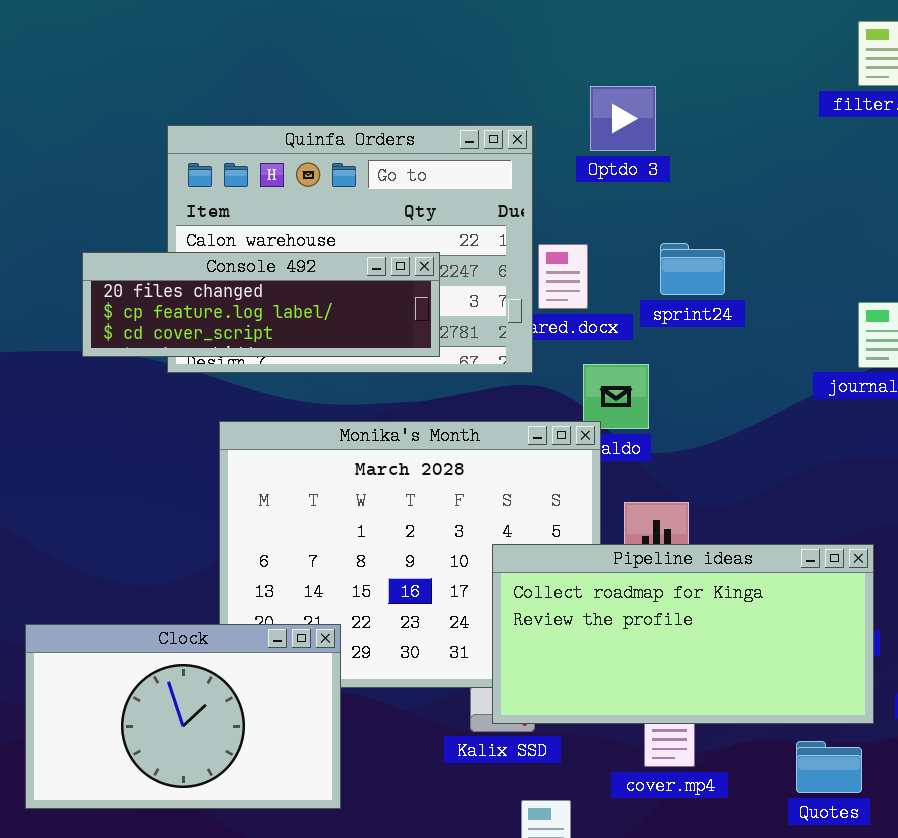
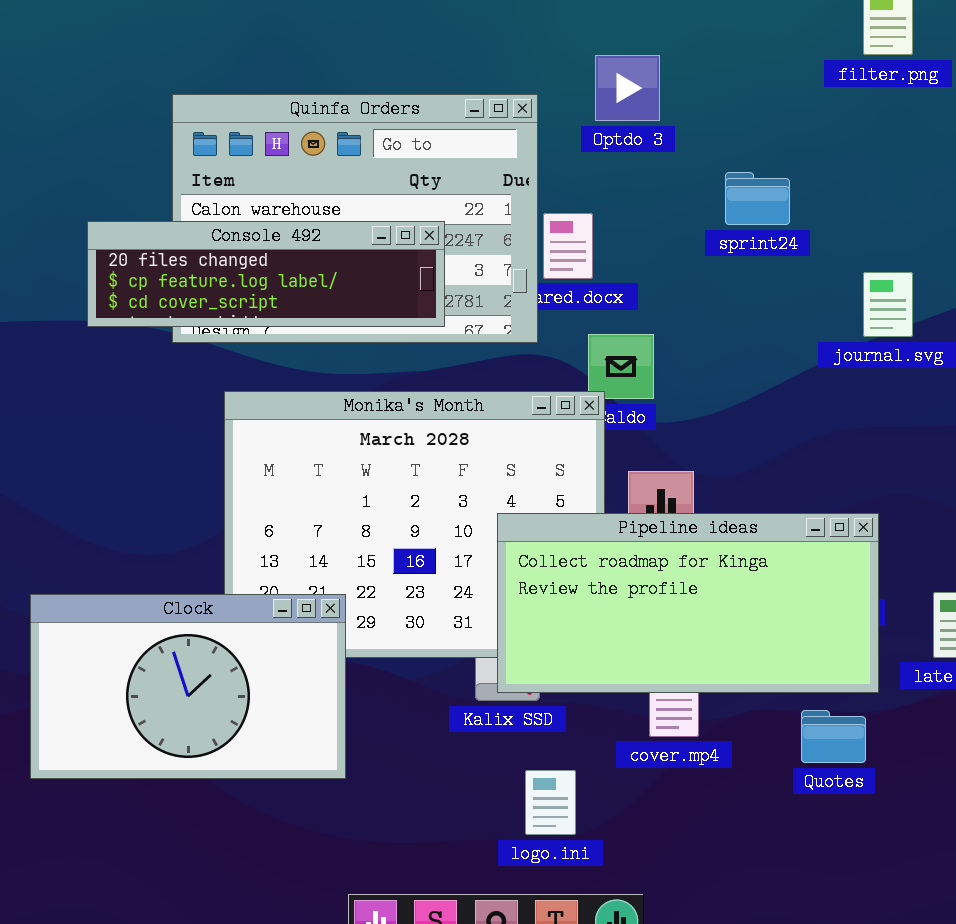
sprint24: [660,243,725,295] -> [725,172,790,225], moved

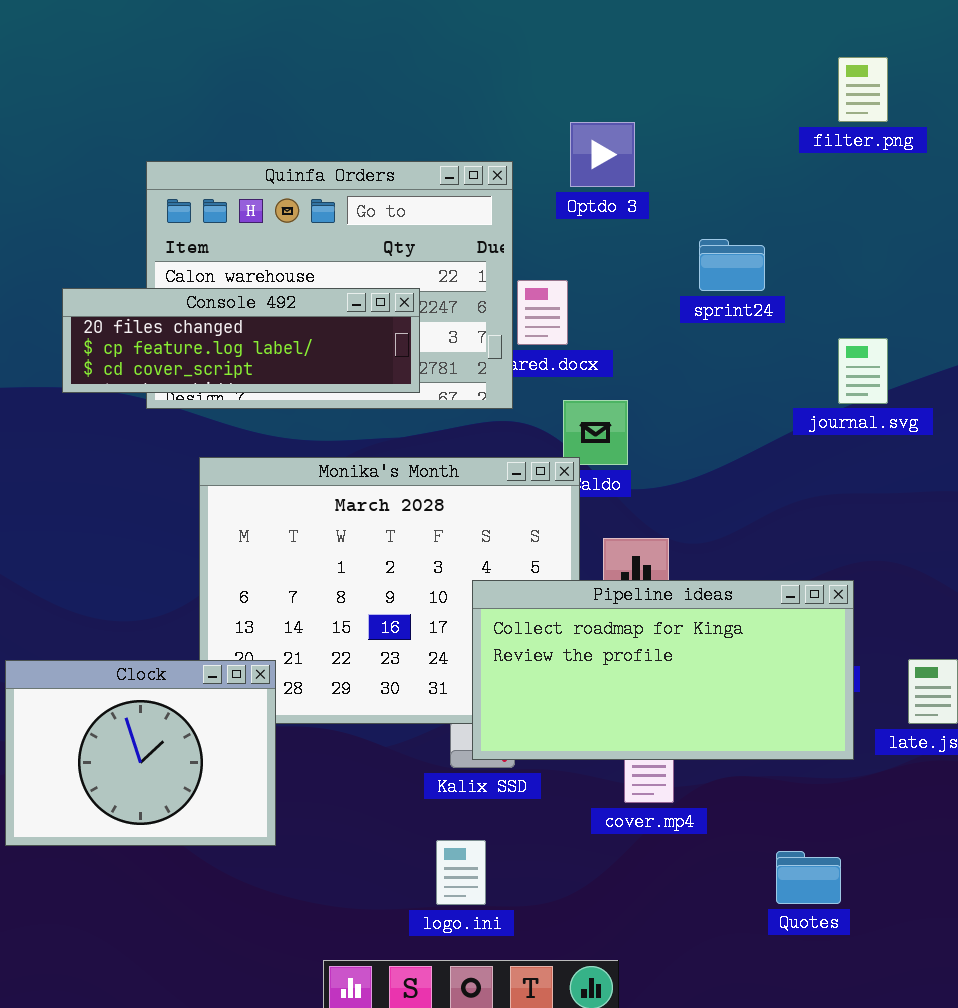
Clock: [30,594,346,779] -> [5,660,276,846], resized
Quotes: [801,710,866,763] -> [776,851,841,904], moved
logo.ini: [525,770,576,835] -> [436,840,486,905], moved

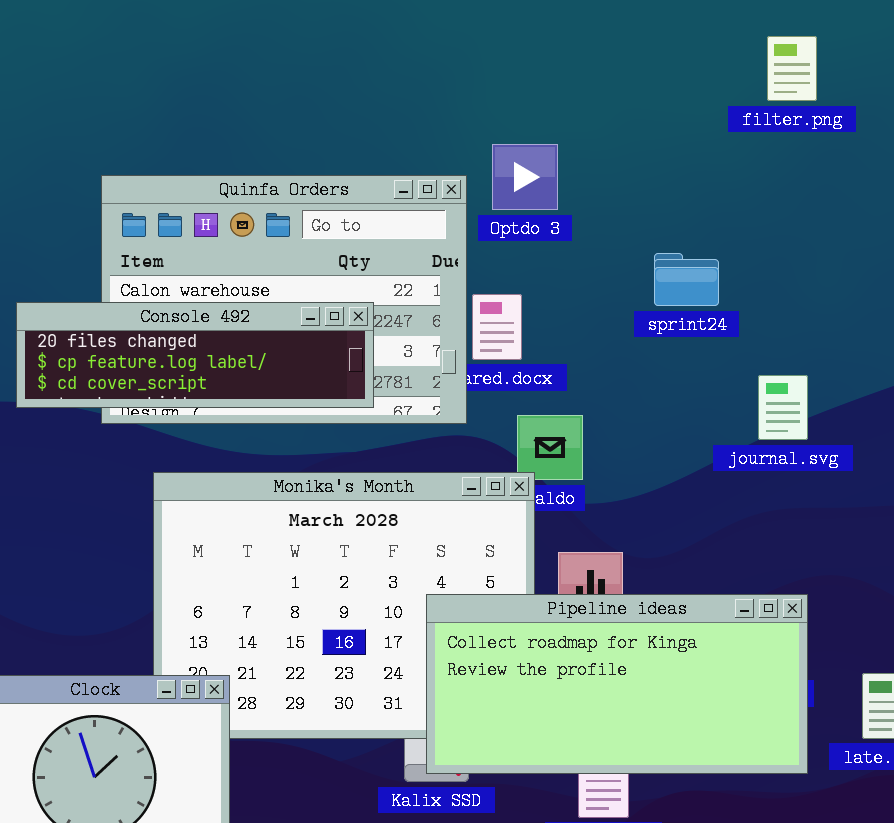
filter.png: [838,57,888,122] -> [767,36,817,101], moved
Optdo 3: [570,122,635,187] -> [492,144,558,210], moved
journal.svg: [838,338,888,404] -> [758,375,808,440], moved

